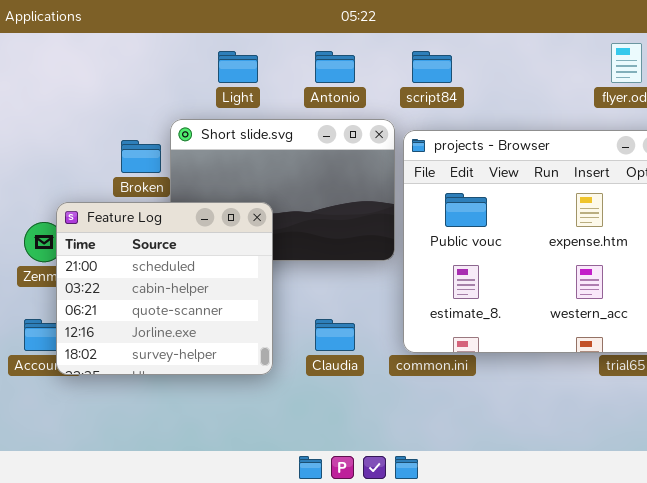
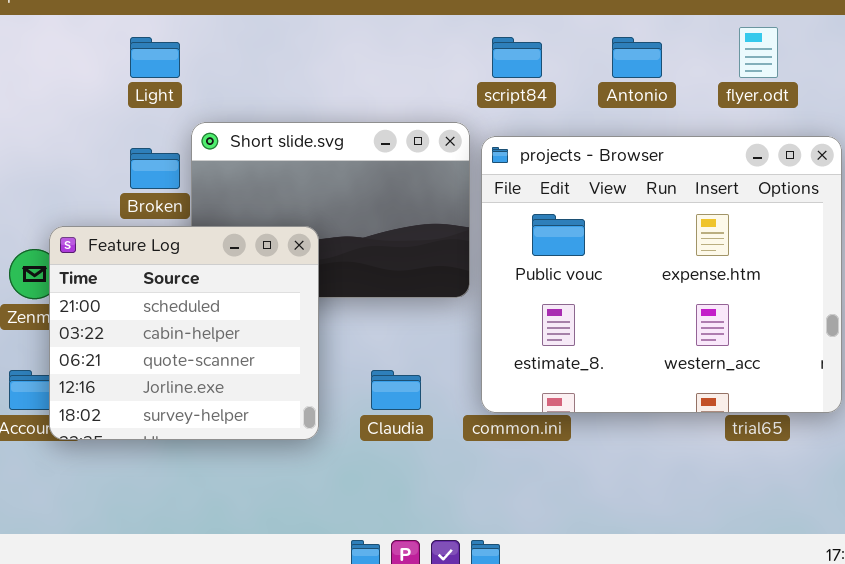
Light: [218,51,258,83] -> [130,37,180,78], moved
Antonio: [315,51,355,83] -> [612,37,662,78], moved

